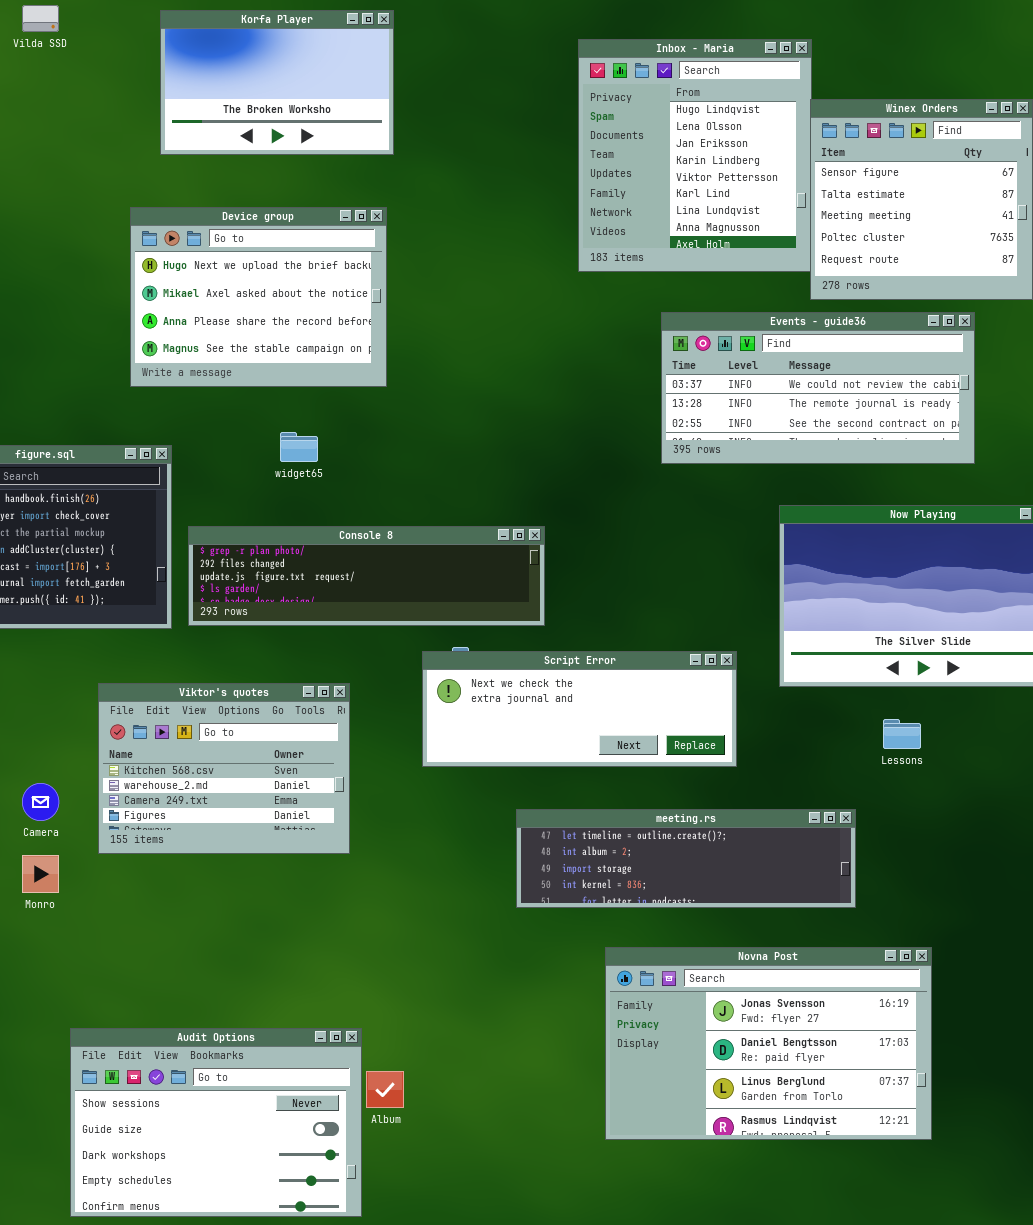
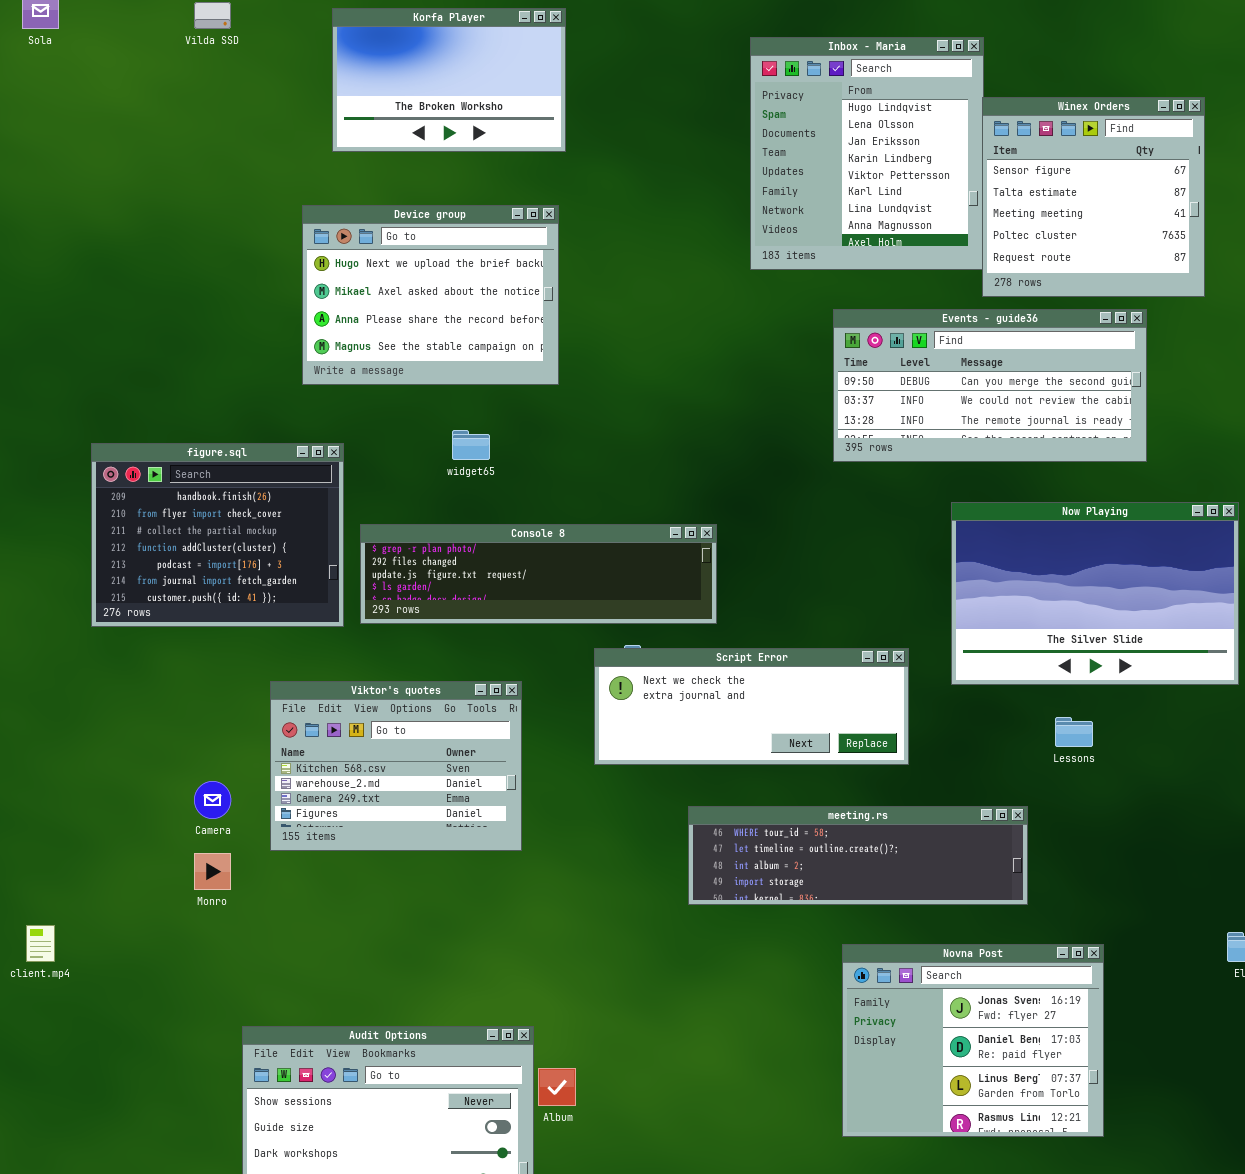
Events - guide36: [661,312,975,464] -> [833,309,1147,462], scrolled up 1 row
meeting.rs: [516,809,856,908] -> [688,806,1028,905], scrolled up 1 row
Novna Post: [605,947,932,1140] -> [842,944,1104,1137], resized

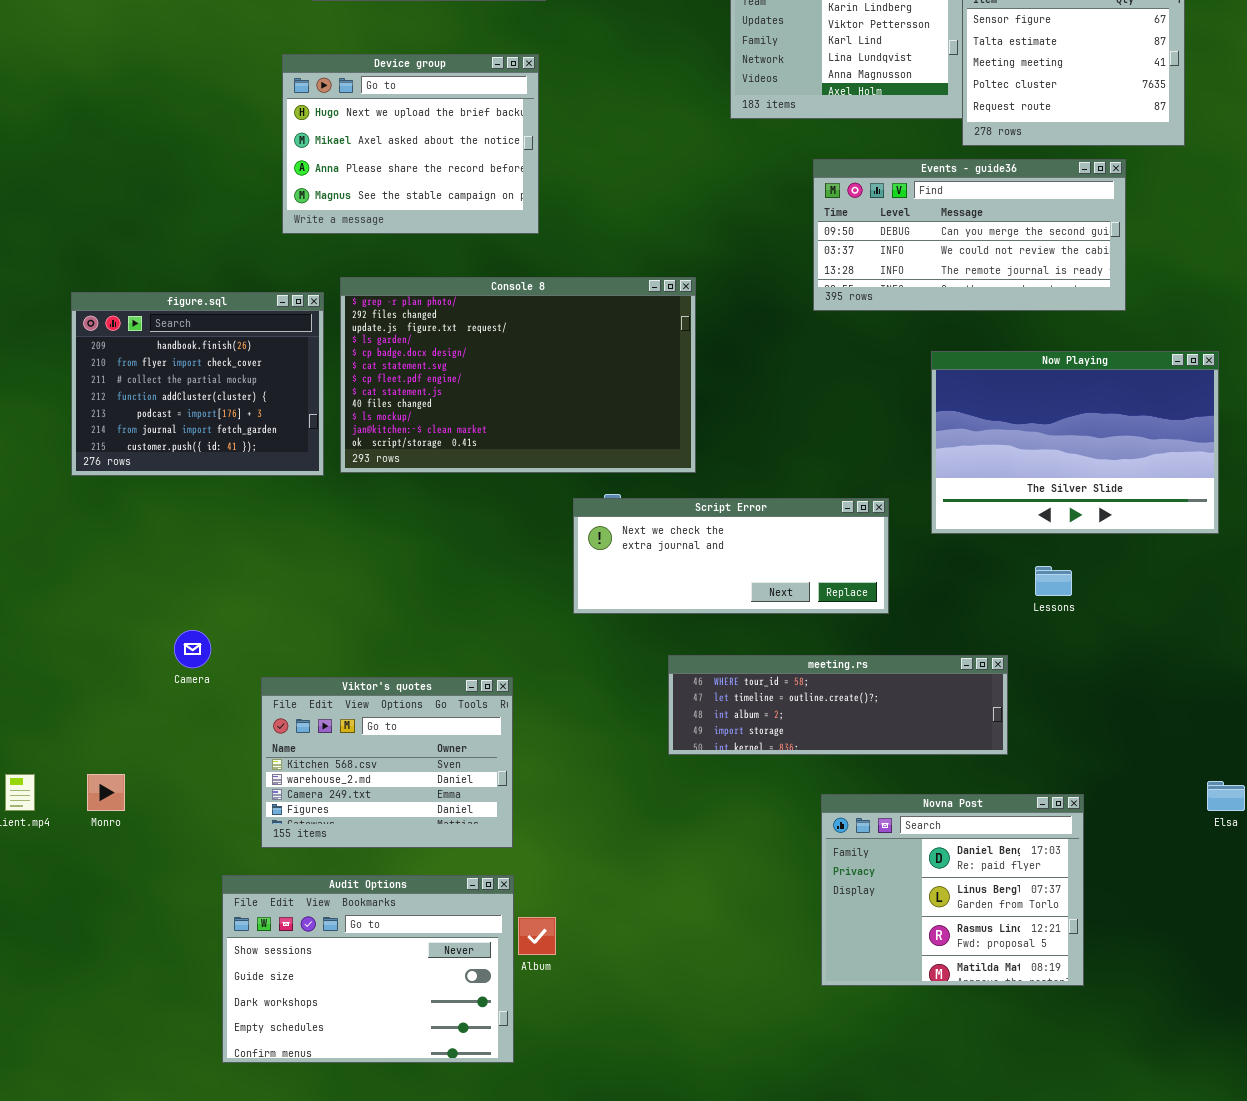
Console 8: [360,524,717,624] -> [340,277,696,473], resized
Viktor's quotes: [270,681,522,851] -> [261,677,513,848], moved
Monro: [194,853,231,890] -> [87,774,125,811], moved
Novna Post: [842,944,1104,1137] -> [821,794,1084,986], scrolled down 1 row

